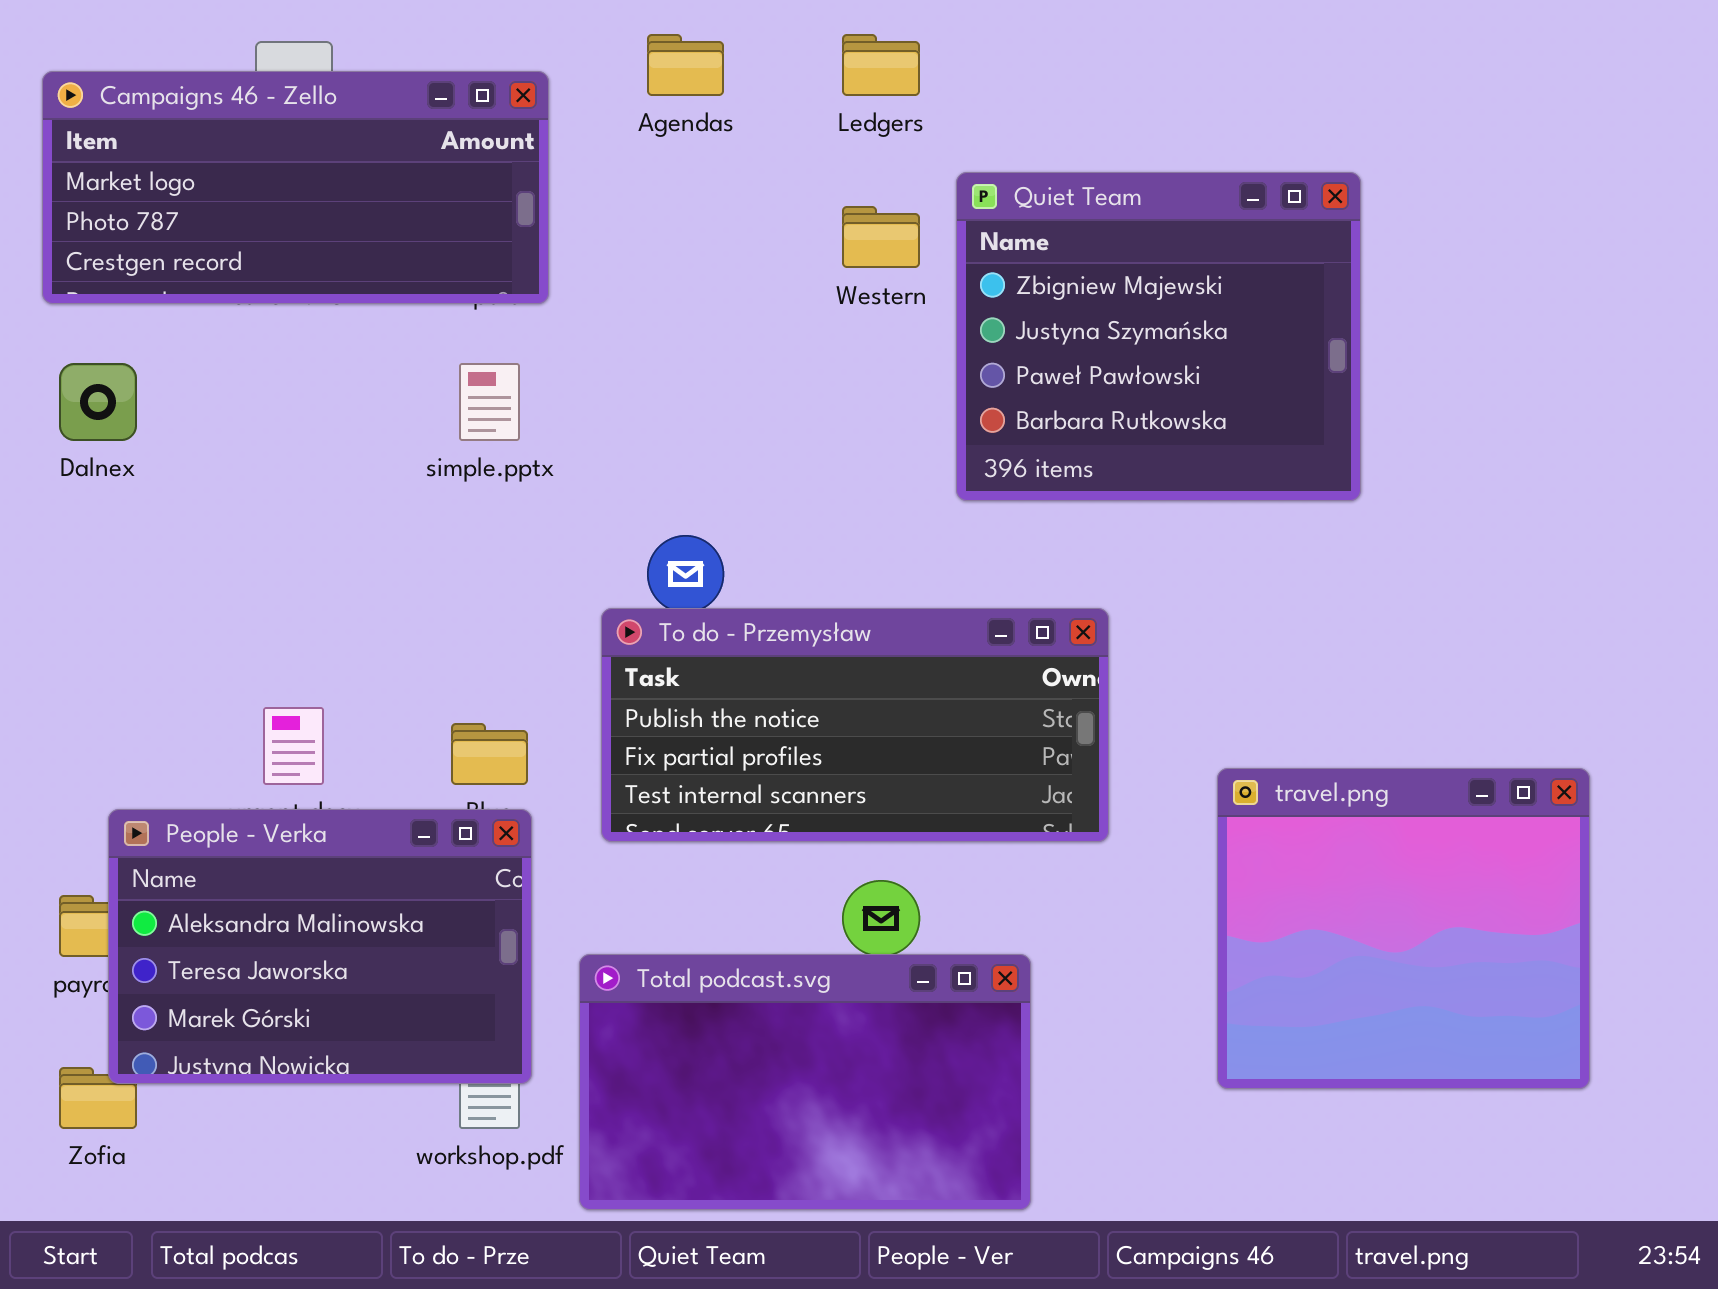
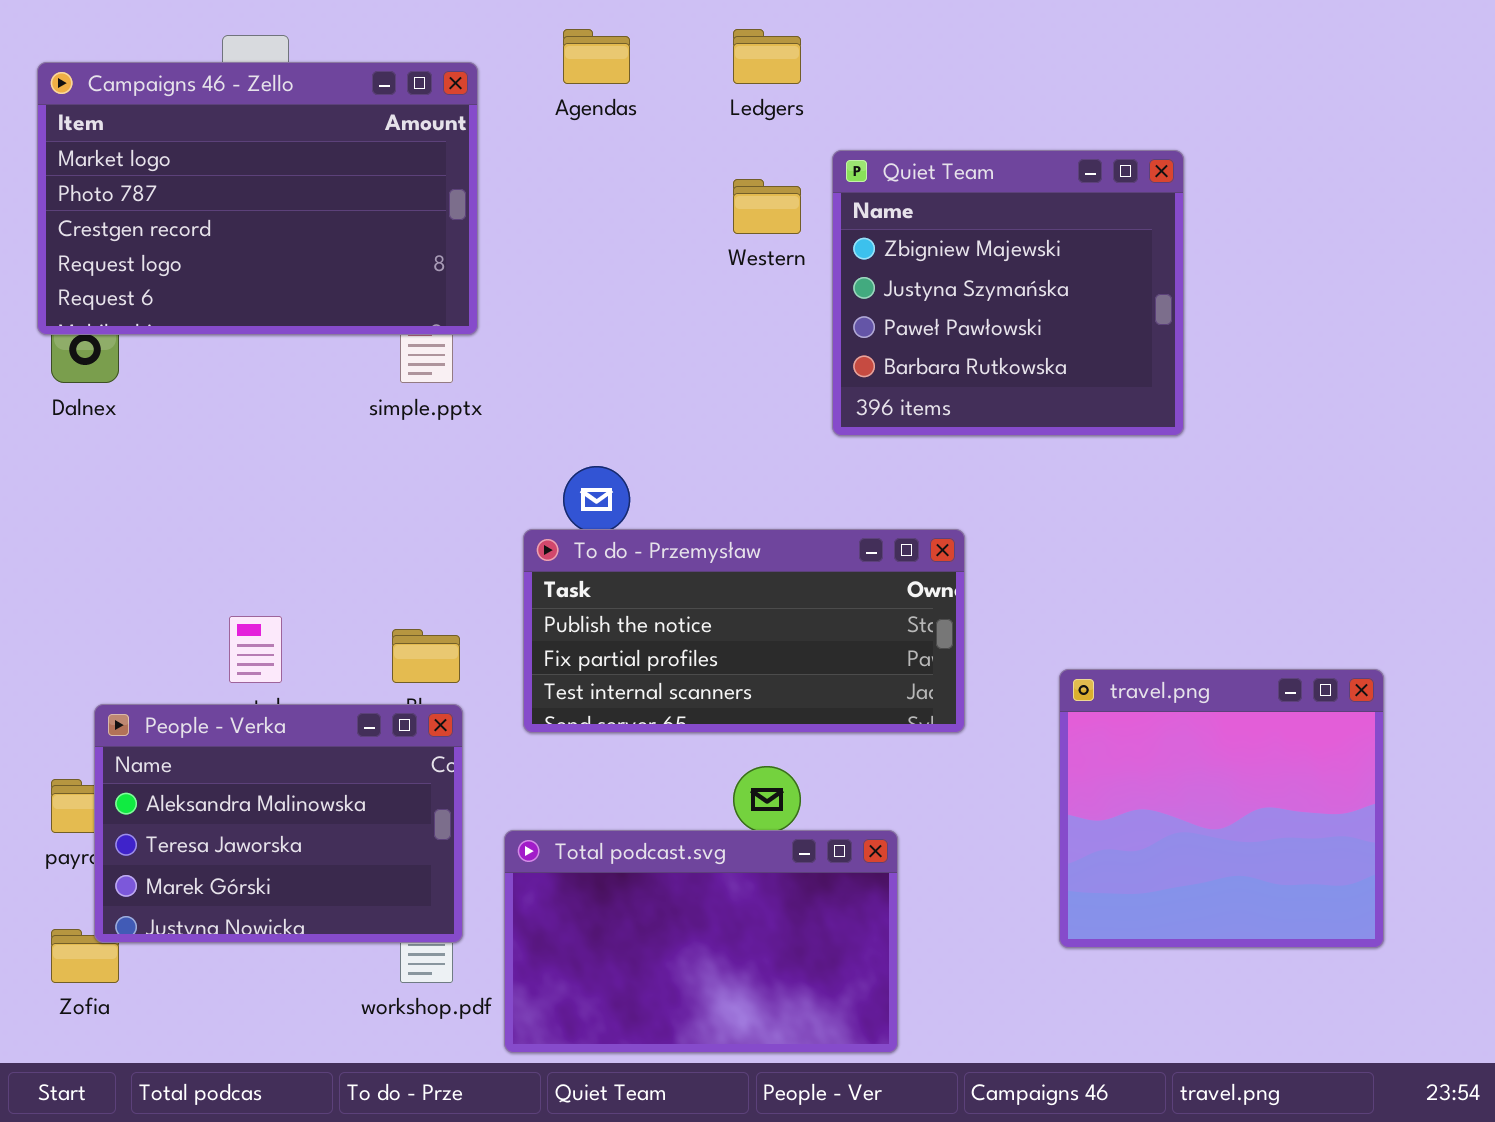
Campaigns 46 - Zello: [42,71,549,304] -> [37,62,478,335], resized

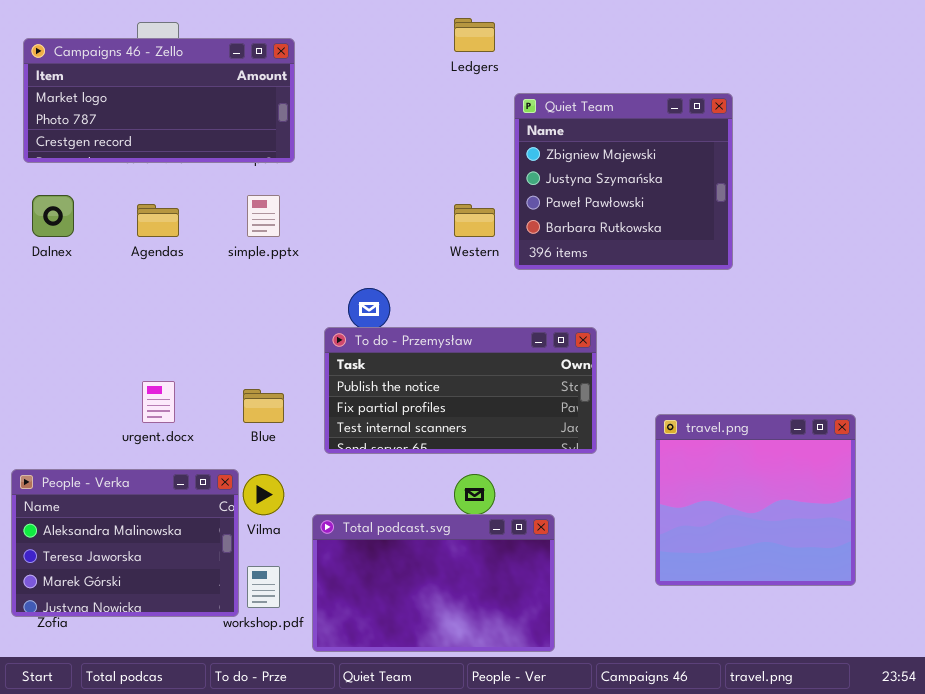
Agendas: [563,29,630,84] -> [137,204,179,237], moved
Campaigns 46 - Zello: [37,62,478,335] -> [23,38,295,163], resized
Western: [733,179,801,234] -> [454,204,495,237], moved
People - Verka: [94,704,463,943] -> [11,469,239,617], moved

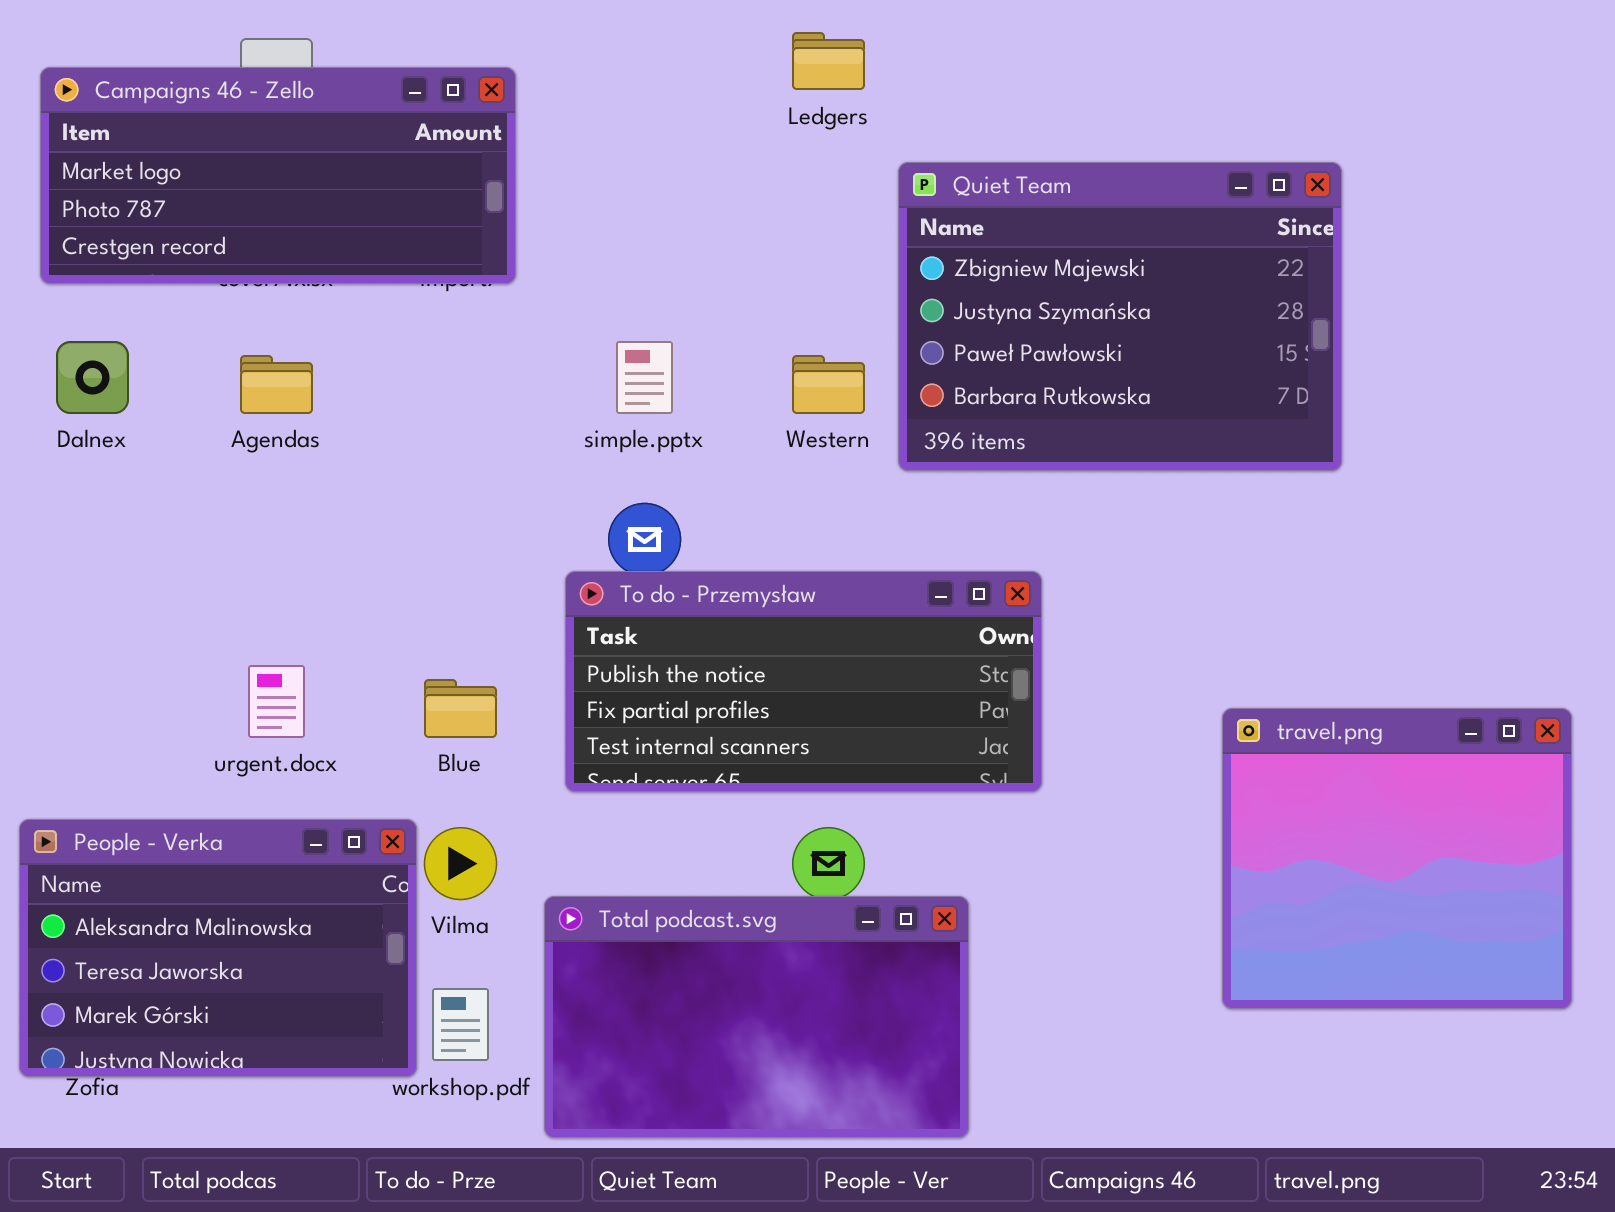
Quiet Team: [514,93,733,270] -> [898,162,1342,471], resized
simple.pptx: [247,195,280,237] -> [616,341,673,414], moved
travel.png: [655,414,856,586] -> [1222,708,1572,1009], moved

